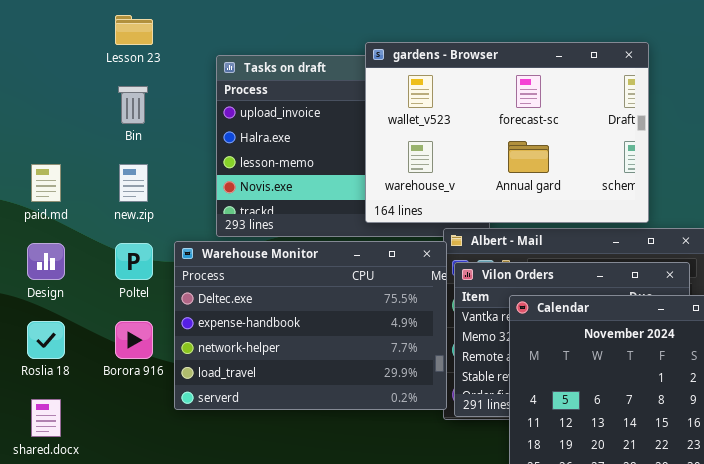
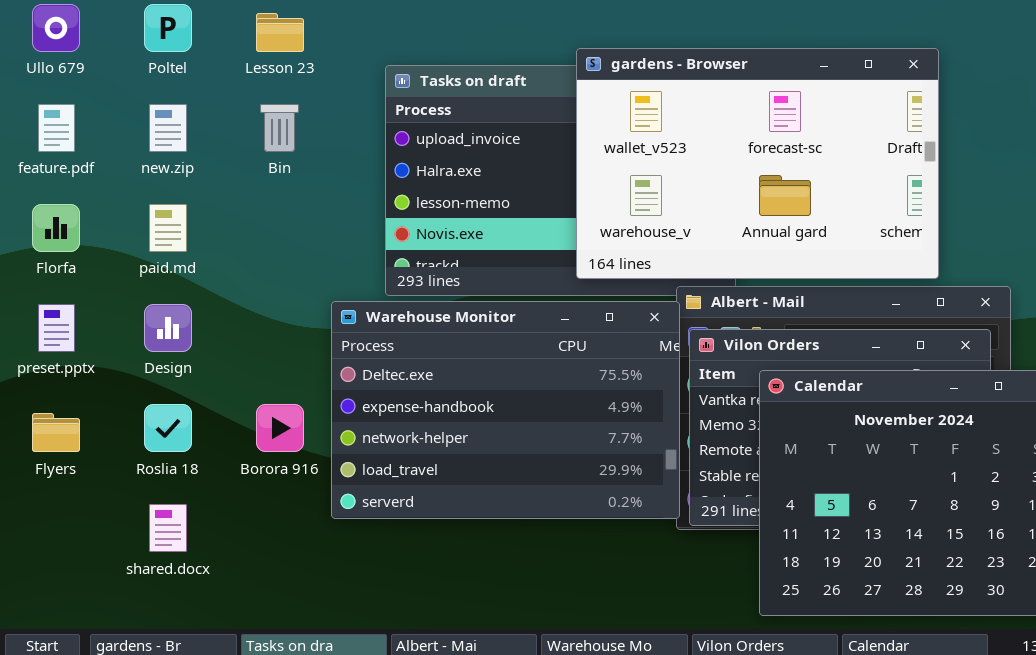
new.zip: [119,164,148,202] -> [149,104,187,152], moved
Poltel: [115,243,153,280] -> [144,4,192,52], moved

